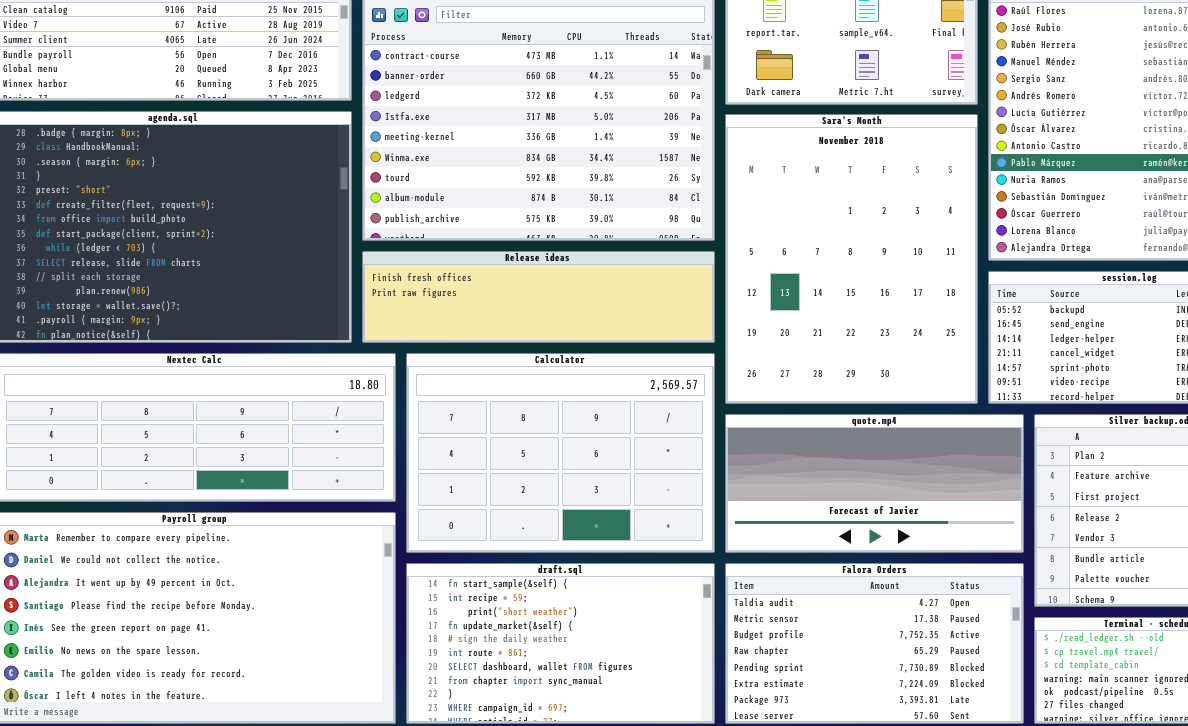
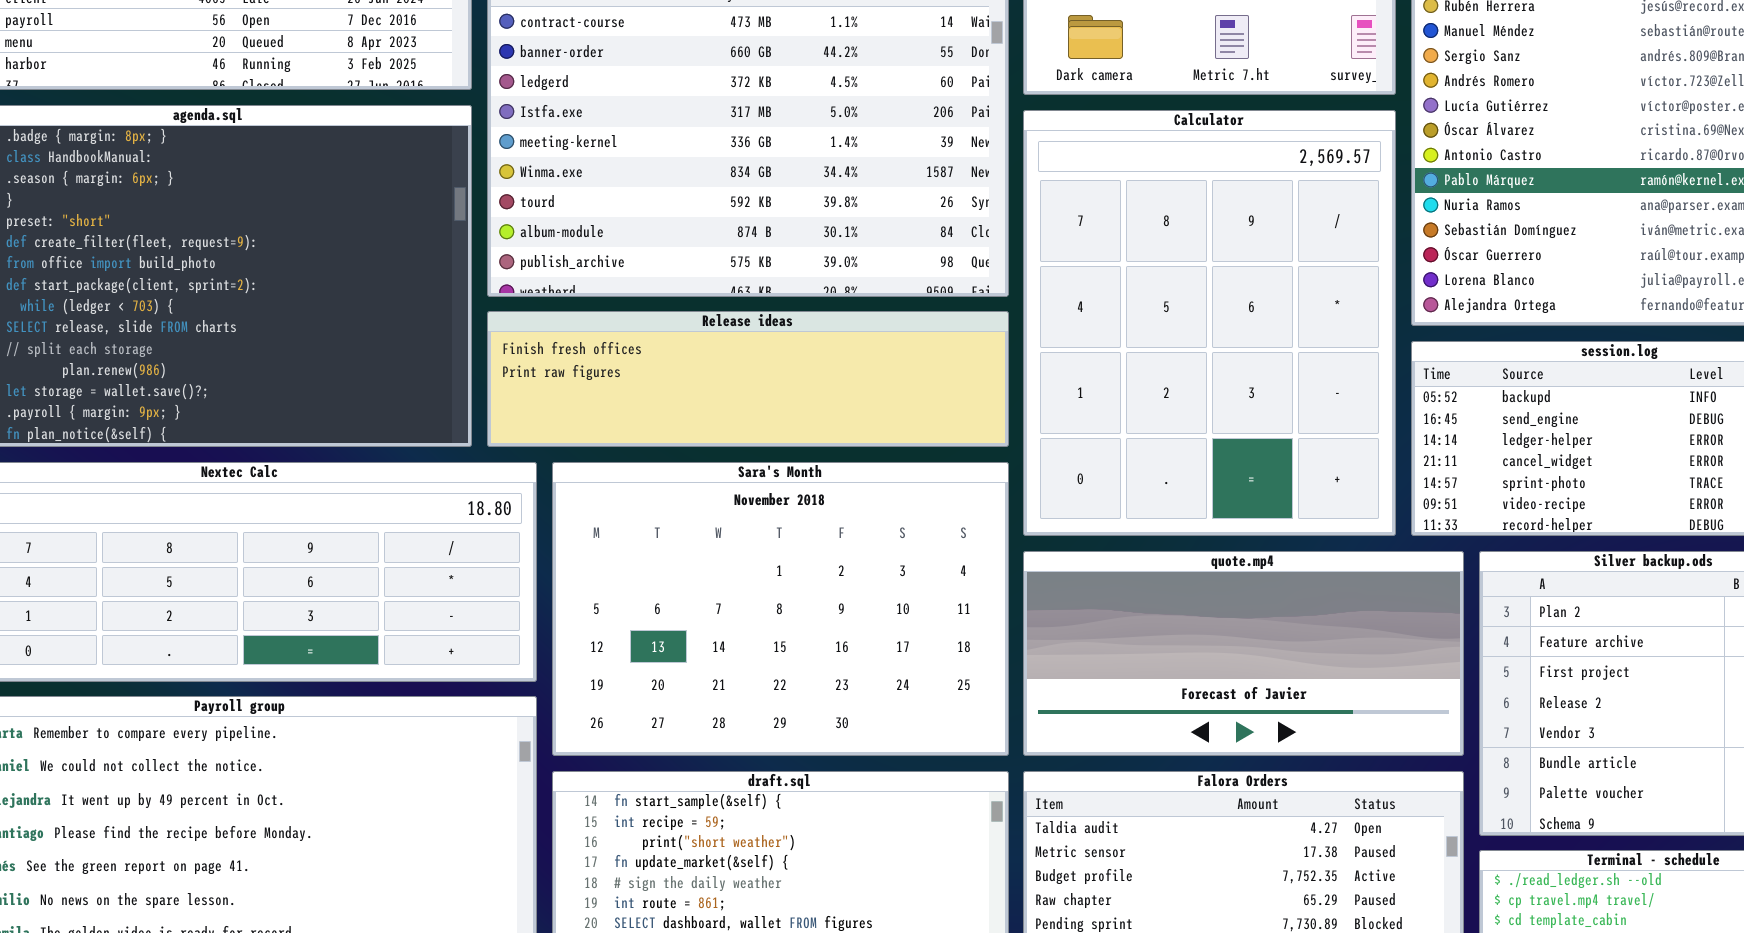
Sara's Month: [725,114,978,404] -> [552,462,1009,756], moved, resized
Calculator: [406,353,715,553] -> [1023,110,1396,536], moved, resized

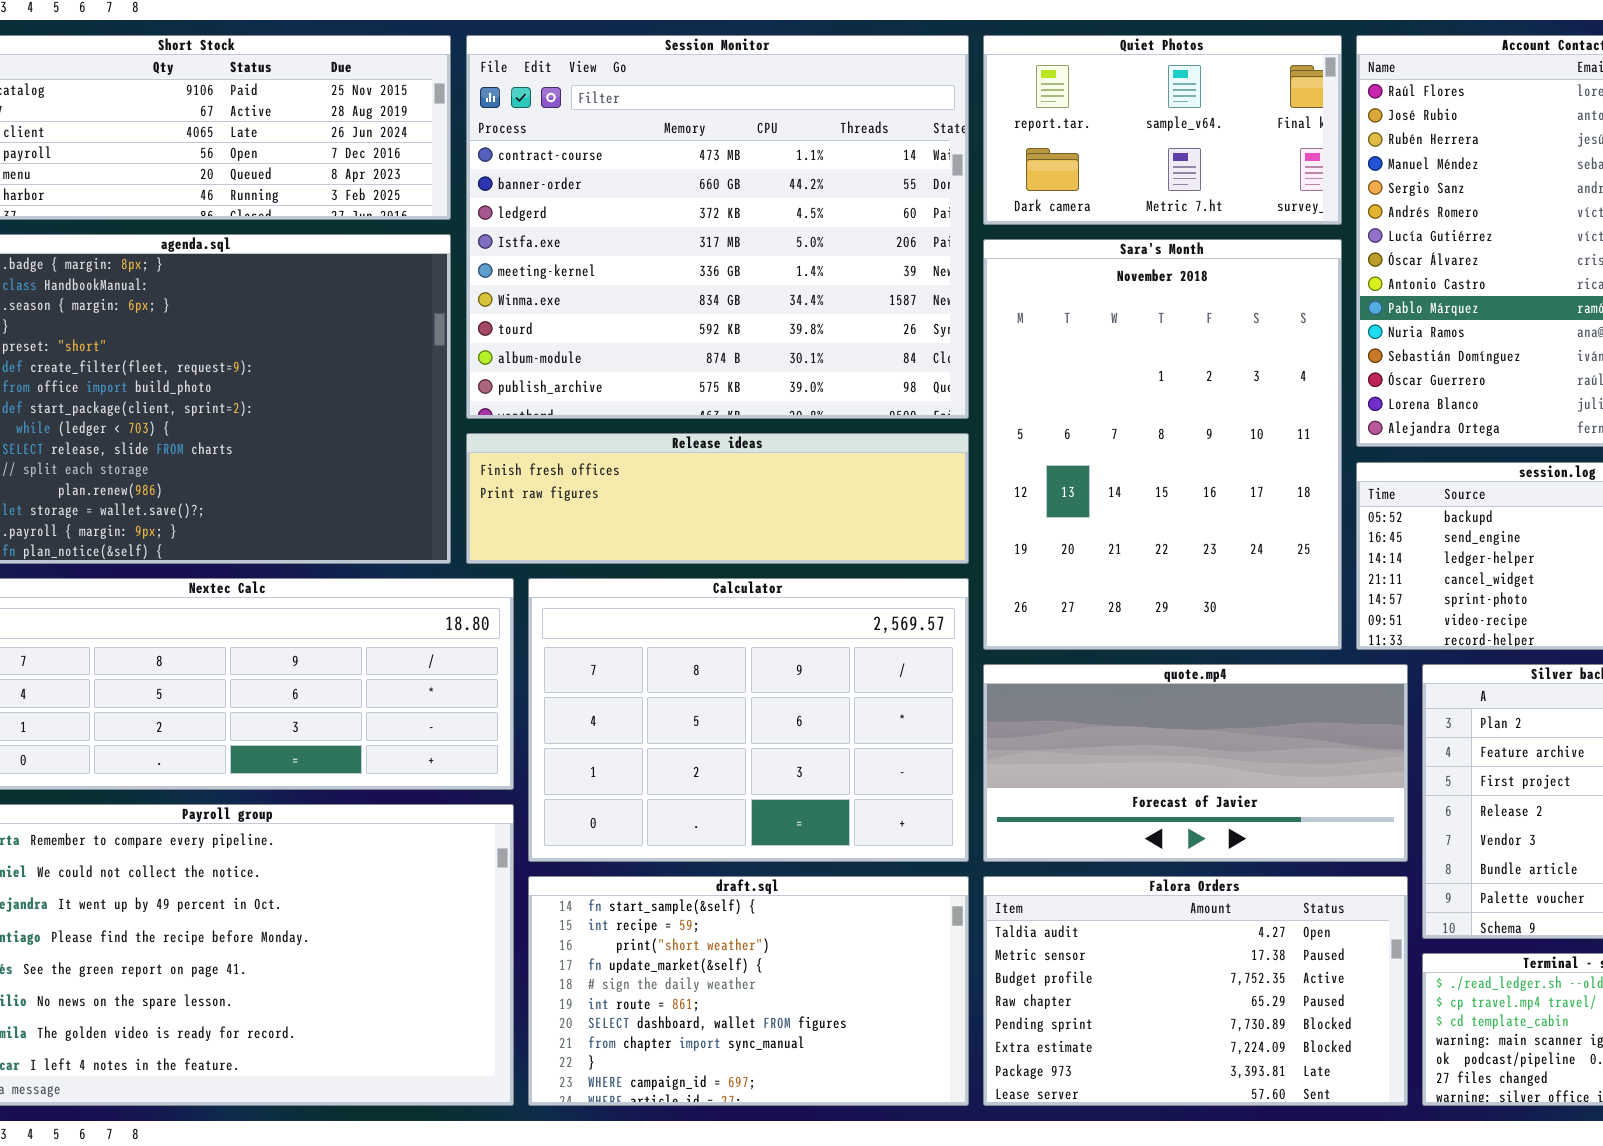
Calculator: [1023,110,1396,536] -> [528,578,969,862], moved, resized
Sara's Month: [552,462,1009,756] -> [983,239,1342,650], moved, resized

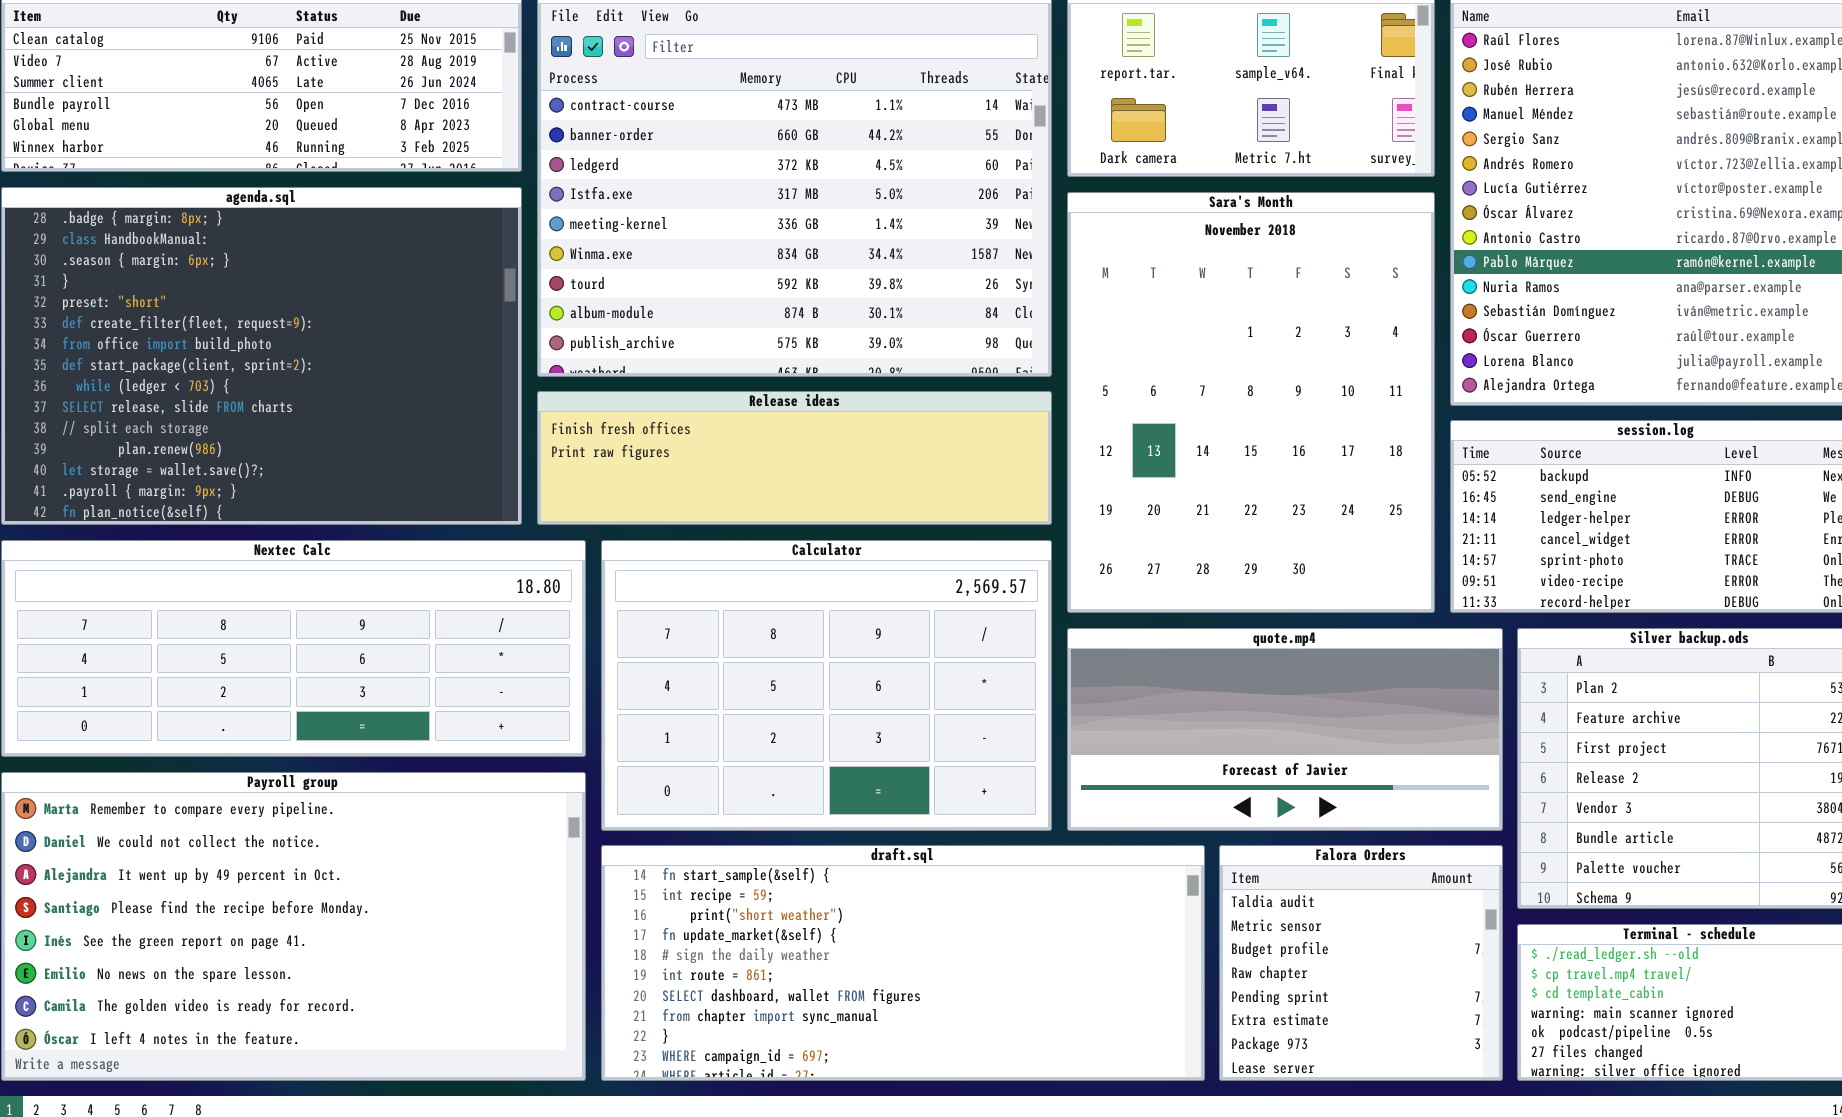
draft.sql: [528,876,969,1106] -> [601,845,1205,1081], resized
Falora Orders: [983,876,1408,1106] -> [1219,845,1503,1081], resized

